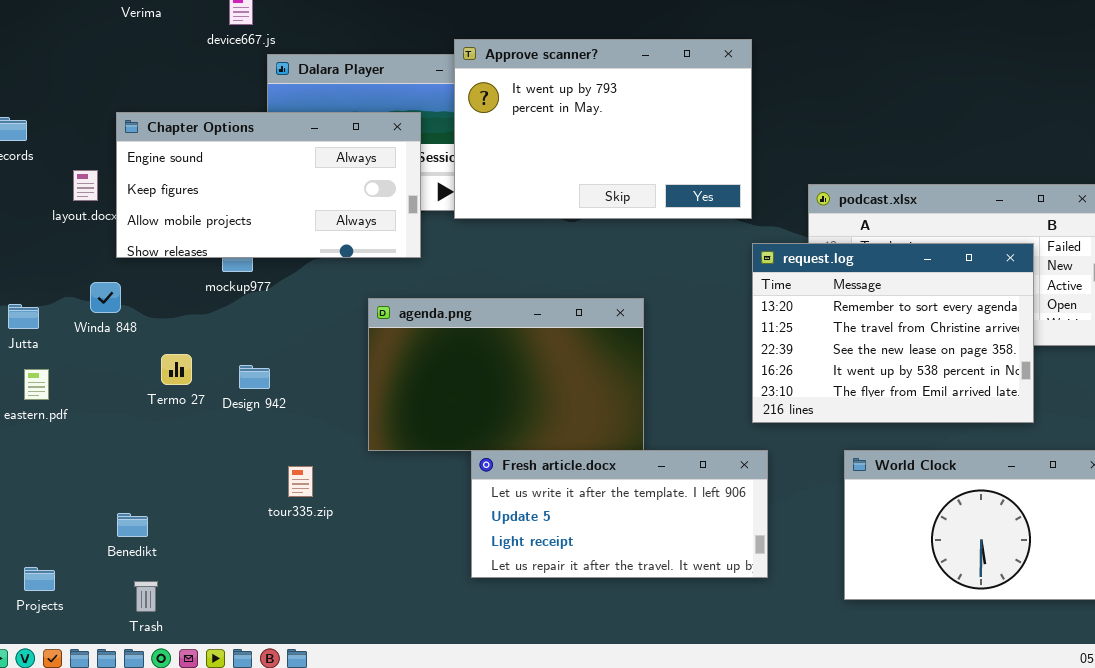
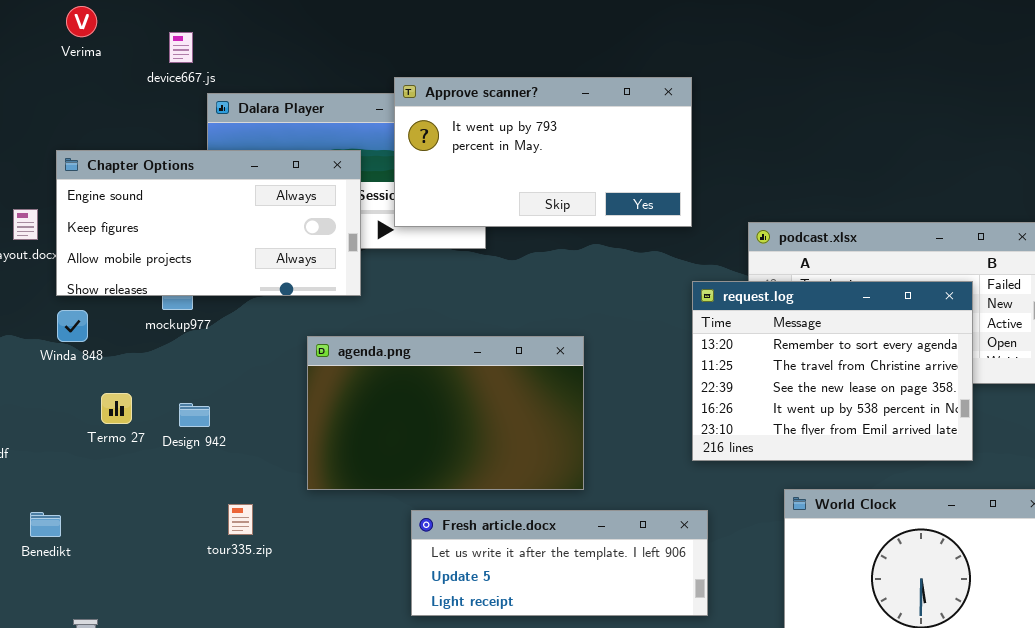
Approve scanner?: [454,39,752,219] -> [394,77,692,227], resized
Winda 848: [90,282,121,313] -> [57,310,88,342], moved
Fresh article.docx: [471,450,768,578] -> [411,510,708,616], resized
Benedikt: [117,513,148,537] -> [30,512,61,537], moved

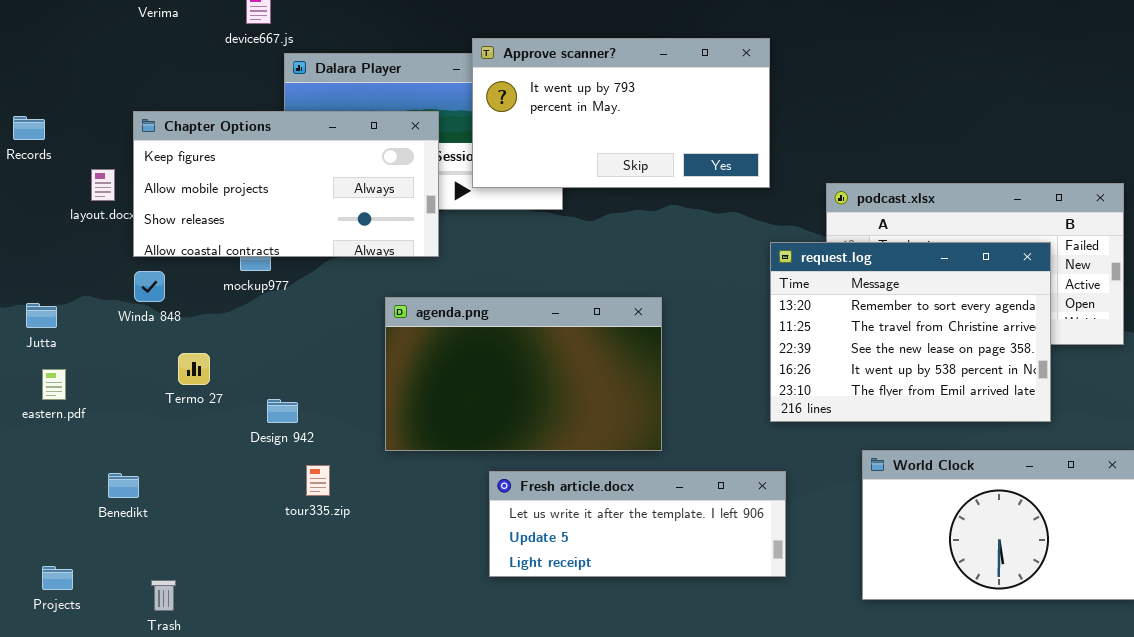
Chapter Options: [56,150,361,296] -> [133,111,439,257], scrolled down 1 row
Design 942: [179,403,210,427] -> [267,399,298,423], moved

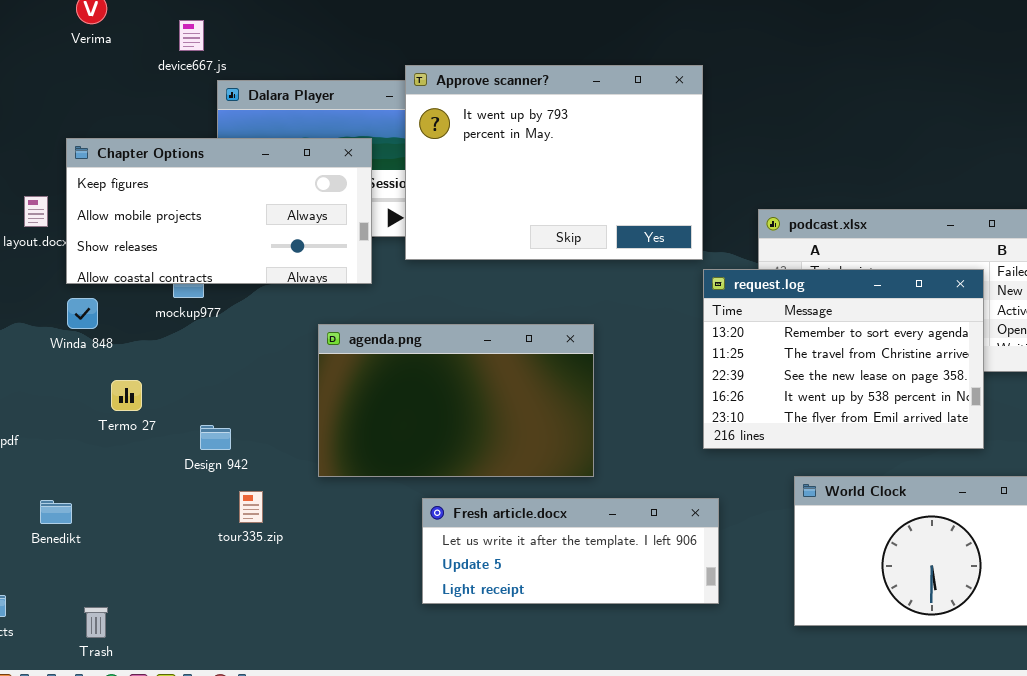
Approve scanner?: [472,38,770,188] -> [405,65,703,260], resized

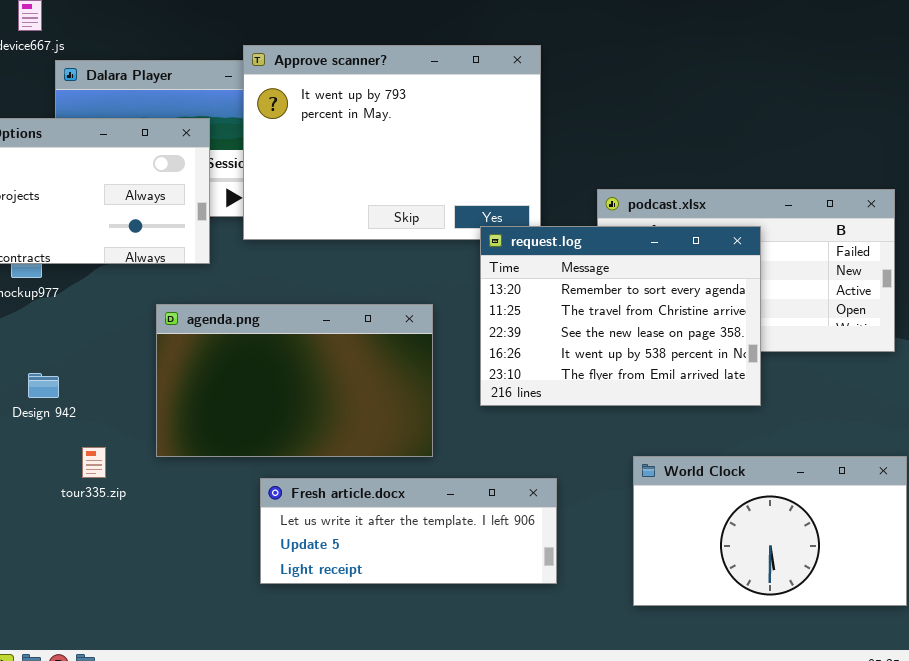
request.log: [703,269,984,449] -> [480,226,761,406], moved
Design 942: [200,425,231,450] -> [28,373,59,398], moved
tour335.zip: [239,491,263,523] -> [82,447,106,478], moved

